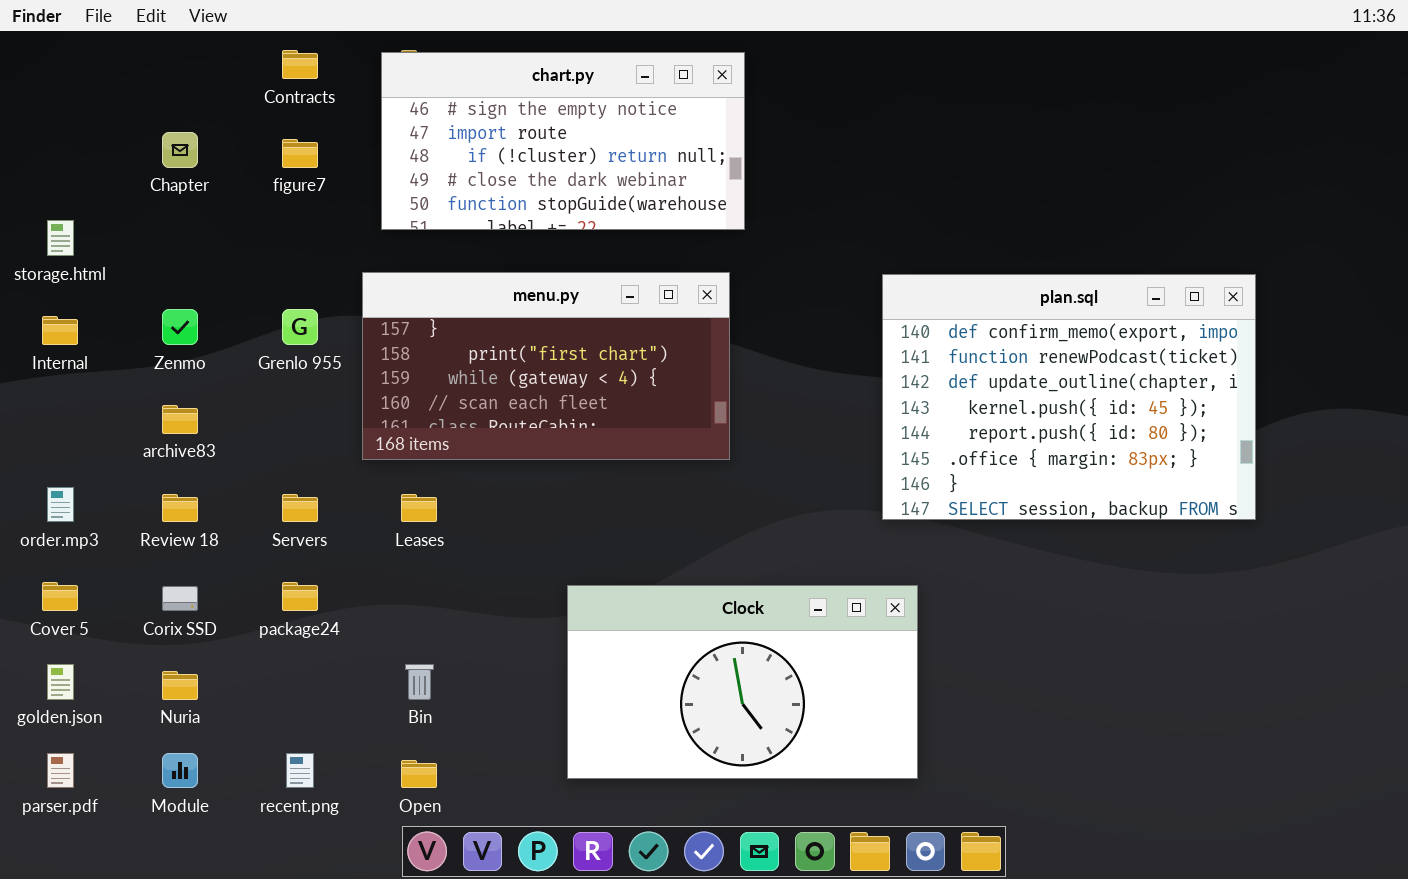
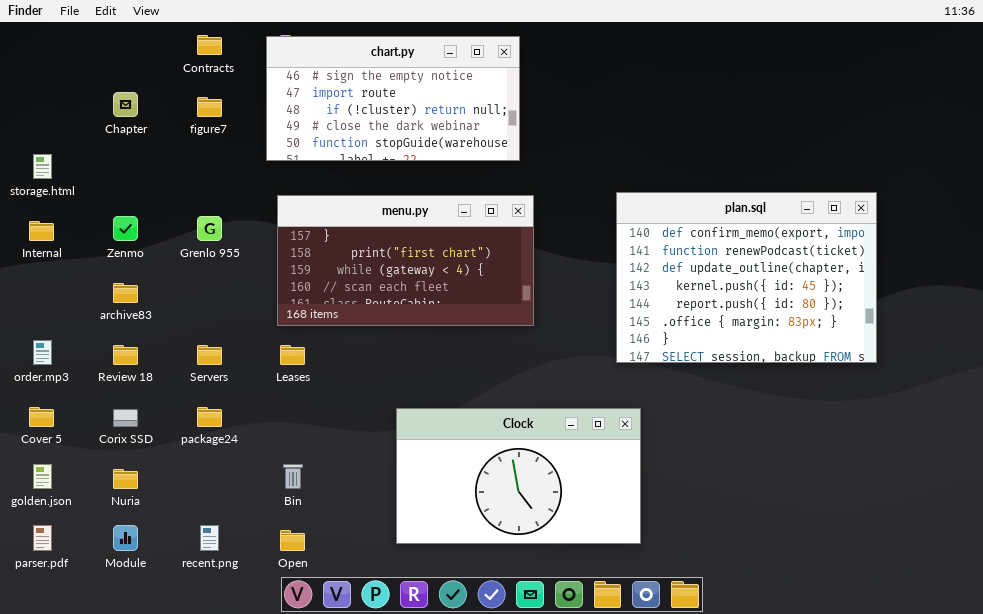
menu.py: [362,272,730,460] -> [277,195,534,326], moved

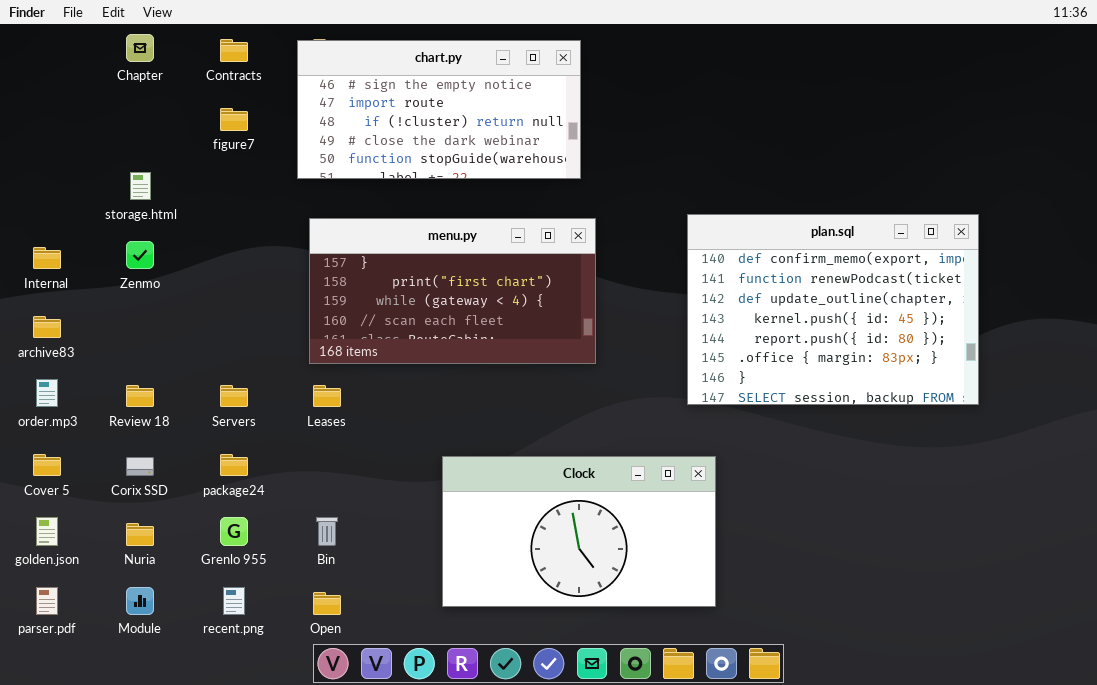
Chapter: [113,92,138,117] -> [126,34,154,62], moved
storage.html: [33,154,52,179] -> [130,172,151,200], moved
Grenlo 955: [197,216,222,241] -> [220,517,248,546], moved
archive83: [113,283,138,303] -> [33,316,61,338], moved

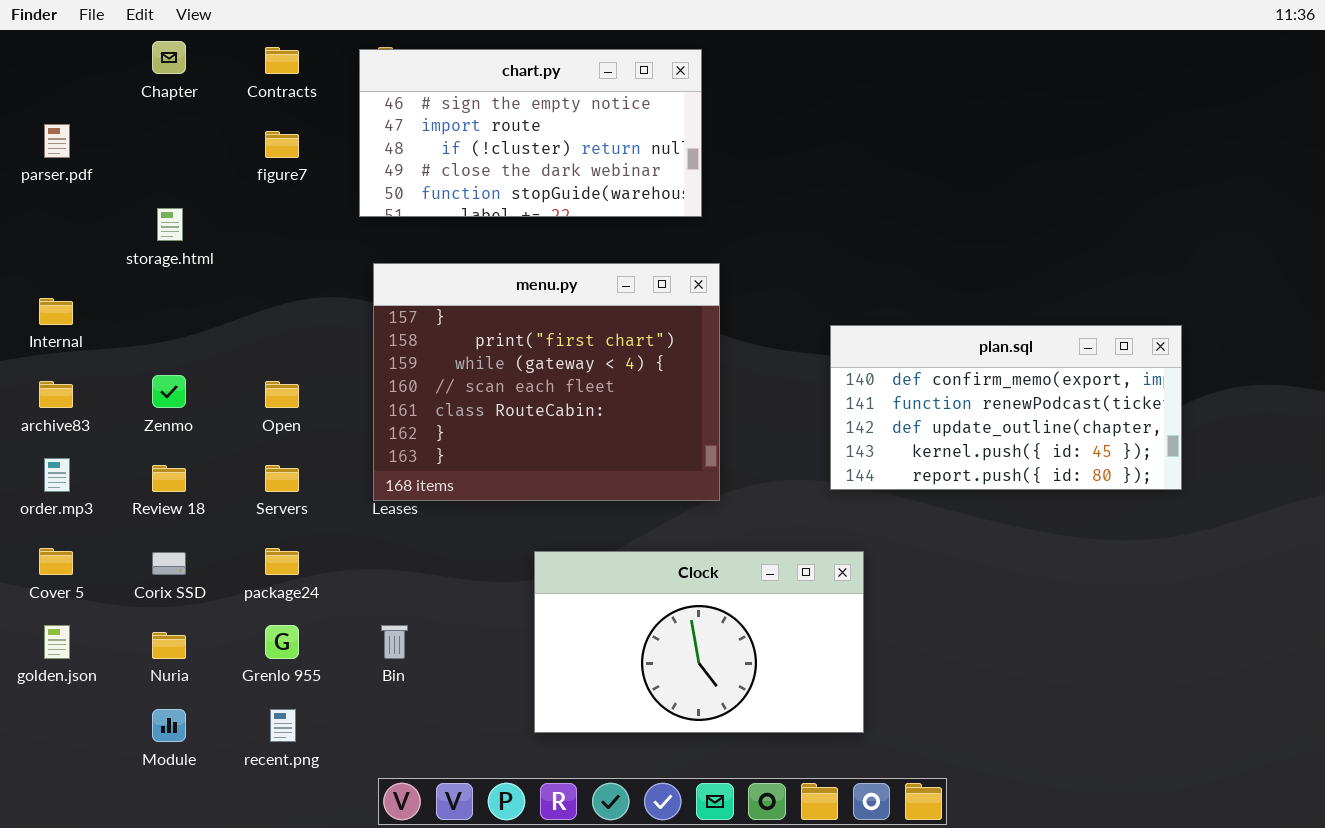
plan.sql: [687,214,979,405] -> [830,325,1182,490], resized
menu.py: [309,218,596,364] -> [373,263,720,501], resized
Zenmo: [126,241,154,269] -> [152,375,186,408], moved
parser.pdf: [36,587,58,615] -> [44,124,70,158], moved
Open: [313,592,341,615] -> [265,381,299,408], moved

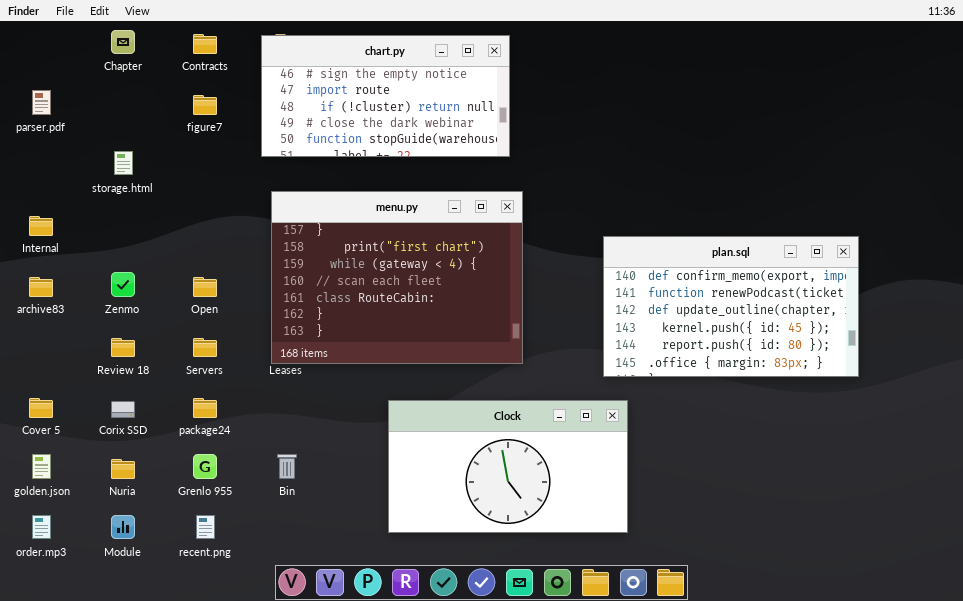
plan.sql: [830,325,1182,490] -> [603,236,859,377], resized
order.mp3: [44,458,70,492] -> [32,515,51,539], moved

